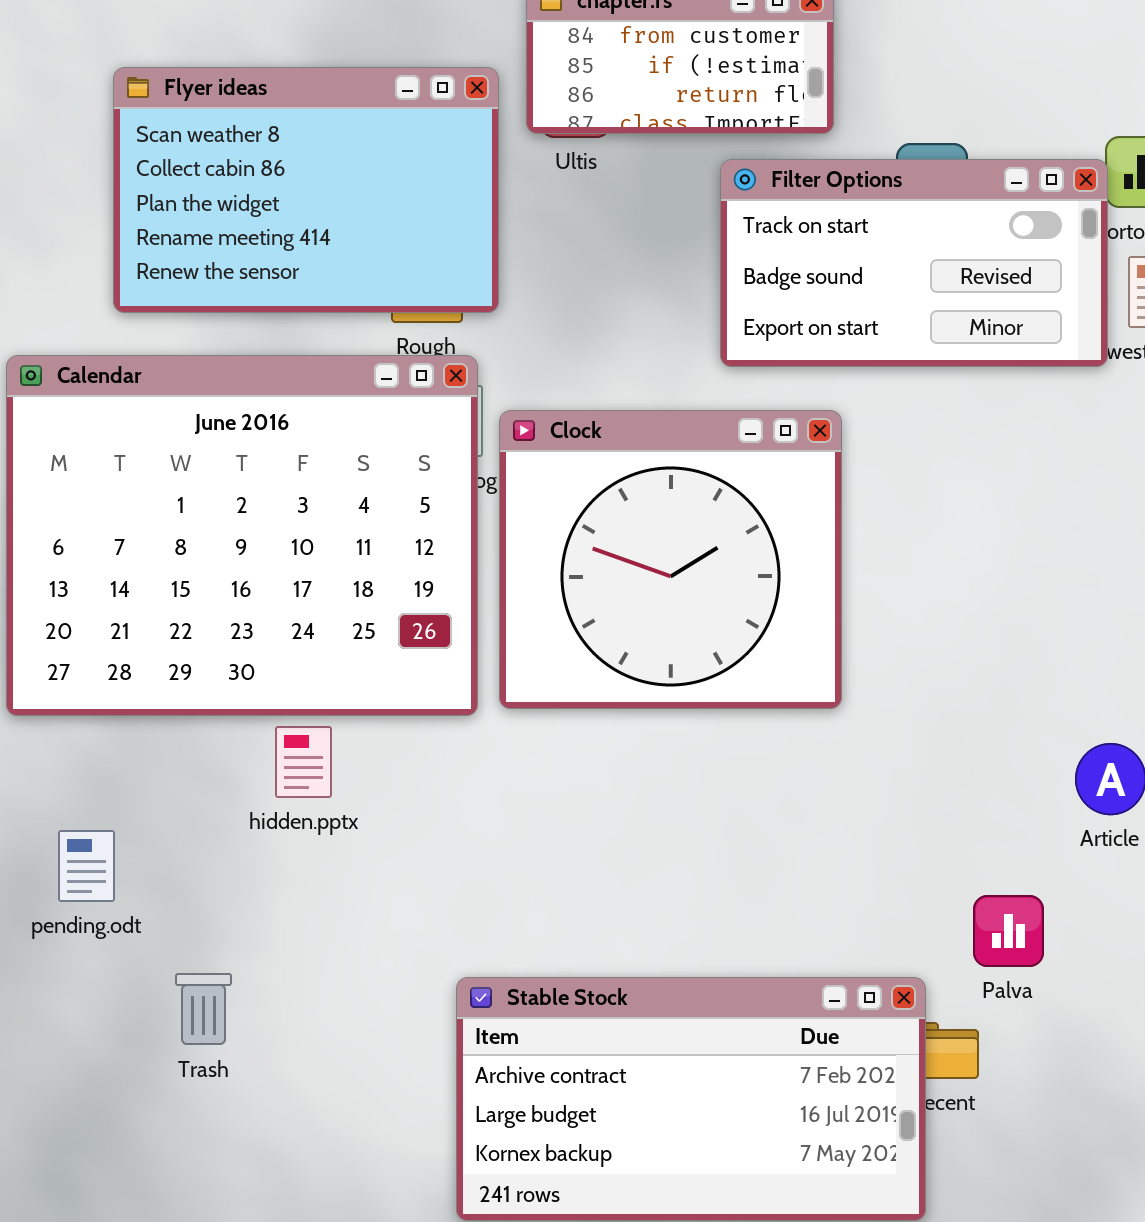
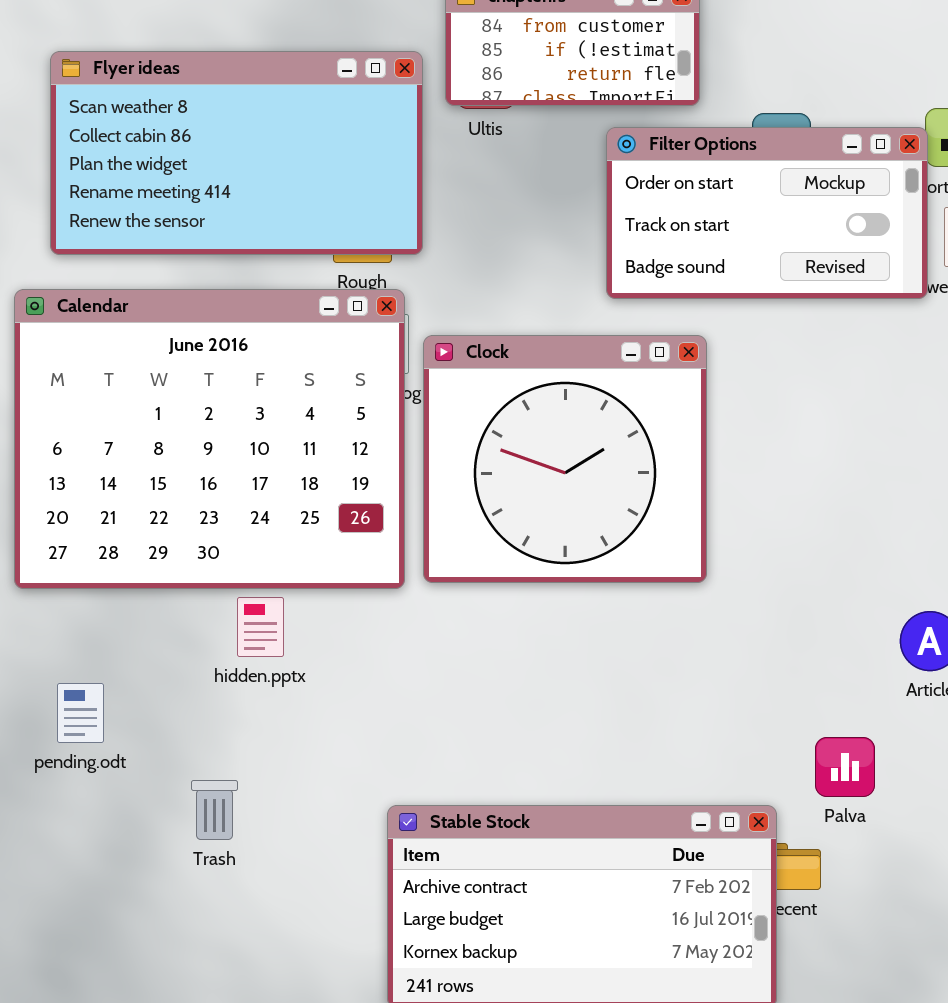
Flyer ideas: [113,67,499,313] -> [50,51,423,255], resized
Filter Options: [720,159,1108,367] -> [606,127,928,299], scrolled up 1 row
Trash: [175,973,232,1045] -> [191,780,238,840], moved

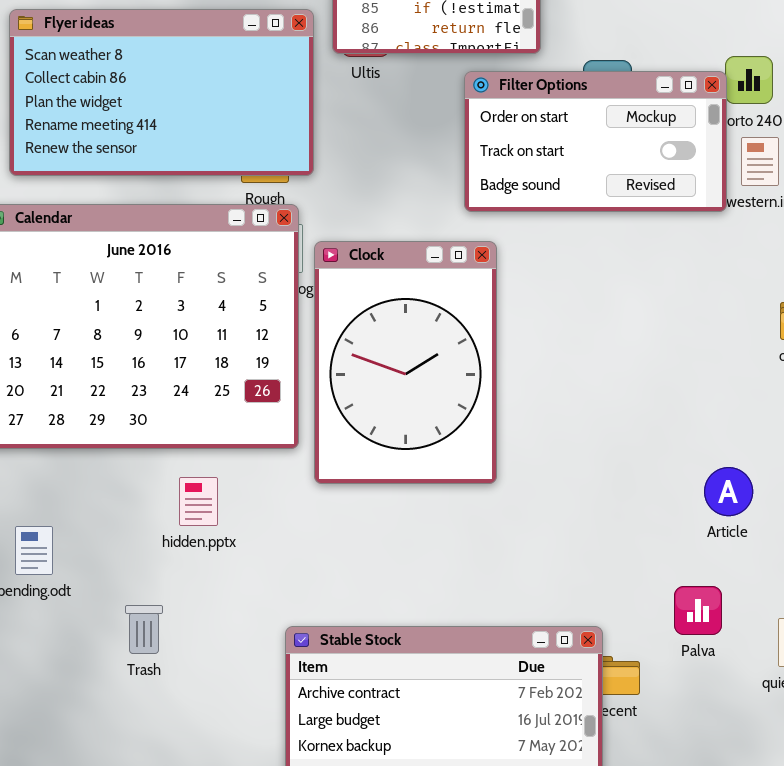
Clock: [423,335,707,583] -> [314,241,497,484], resized
hidden.pptx: [237,597,284,657] -> [179,477,218,526], moved
Palva: [815,737,875,797] -> [674,586,722,635], moved

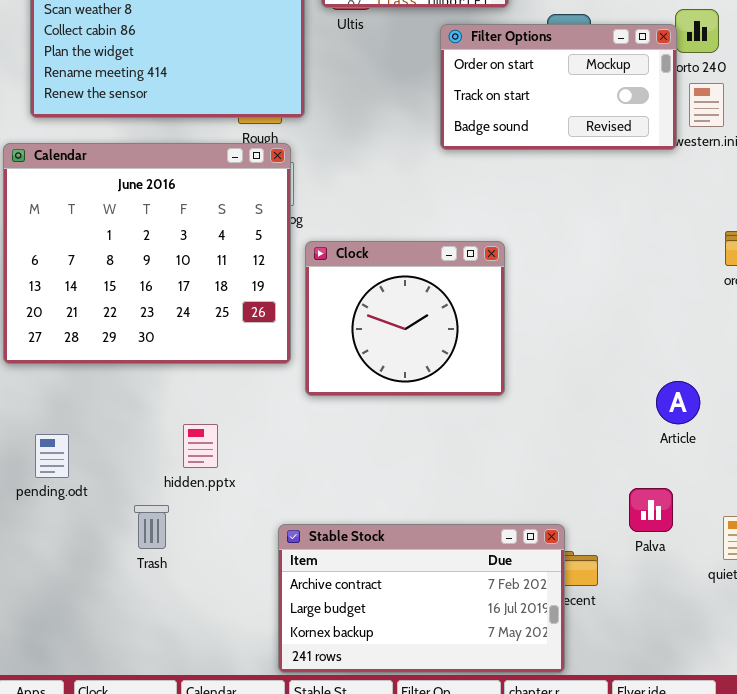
Clock: [314,241,497,484] -> [305,241,505,396], resized
hidden.pptx: [179,477,218,526] -> [183,424,218,468], moved

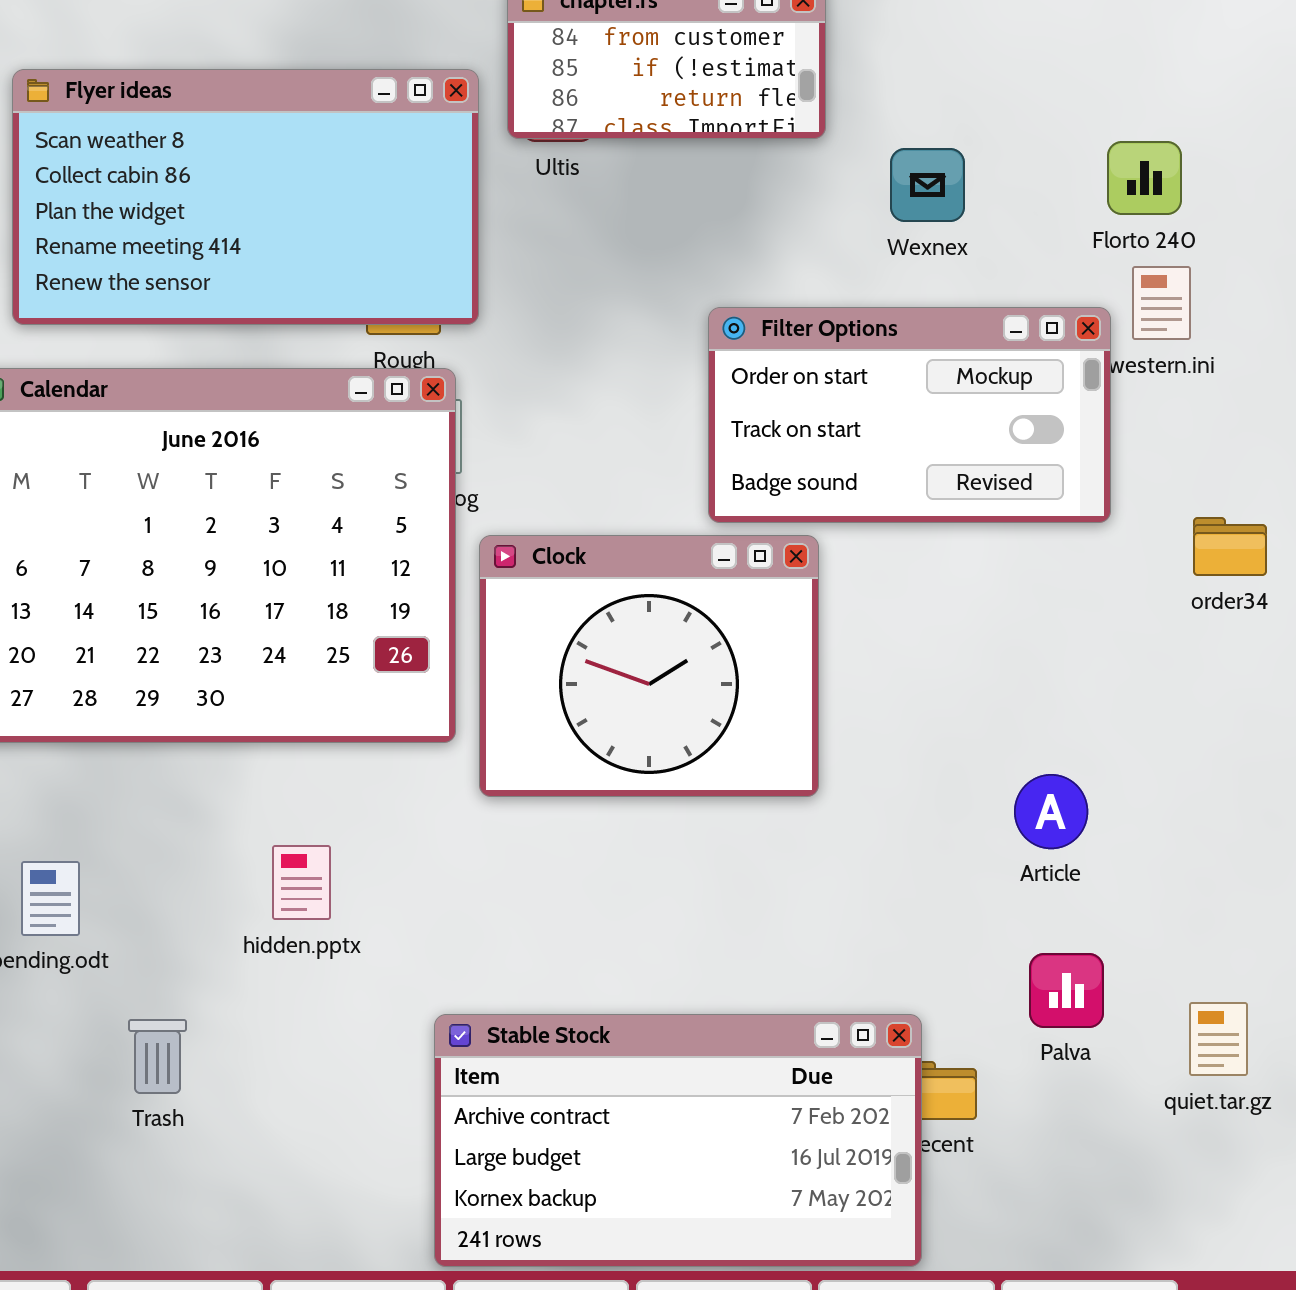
Filter Options: [440,24,677,150] -> [708,307,1111,523], moved
Article: [656,381,700,424] -> [1014,774,1088,849], moved
Trash: [134,505,169,549] -> [128,1019,187,1094], moved

